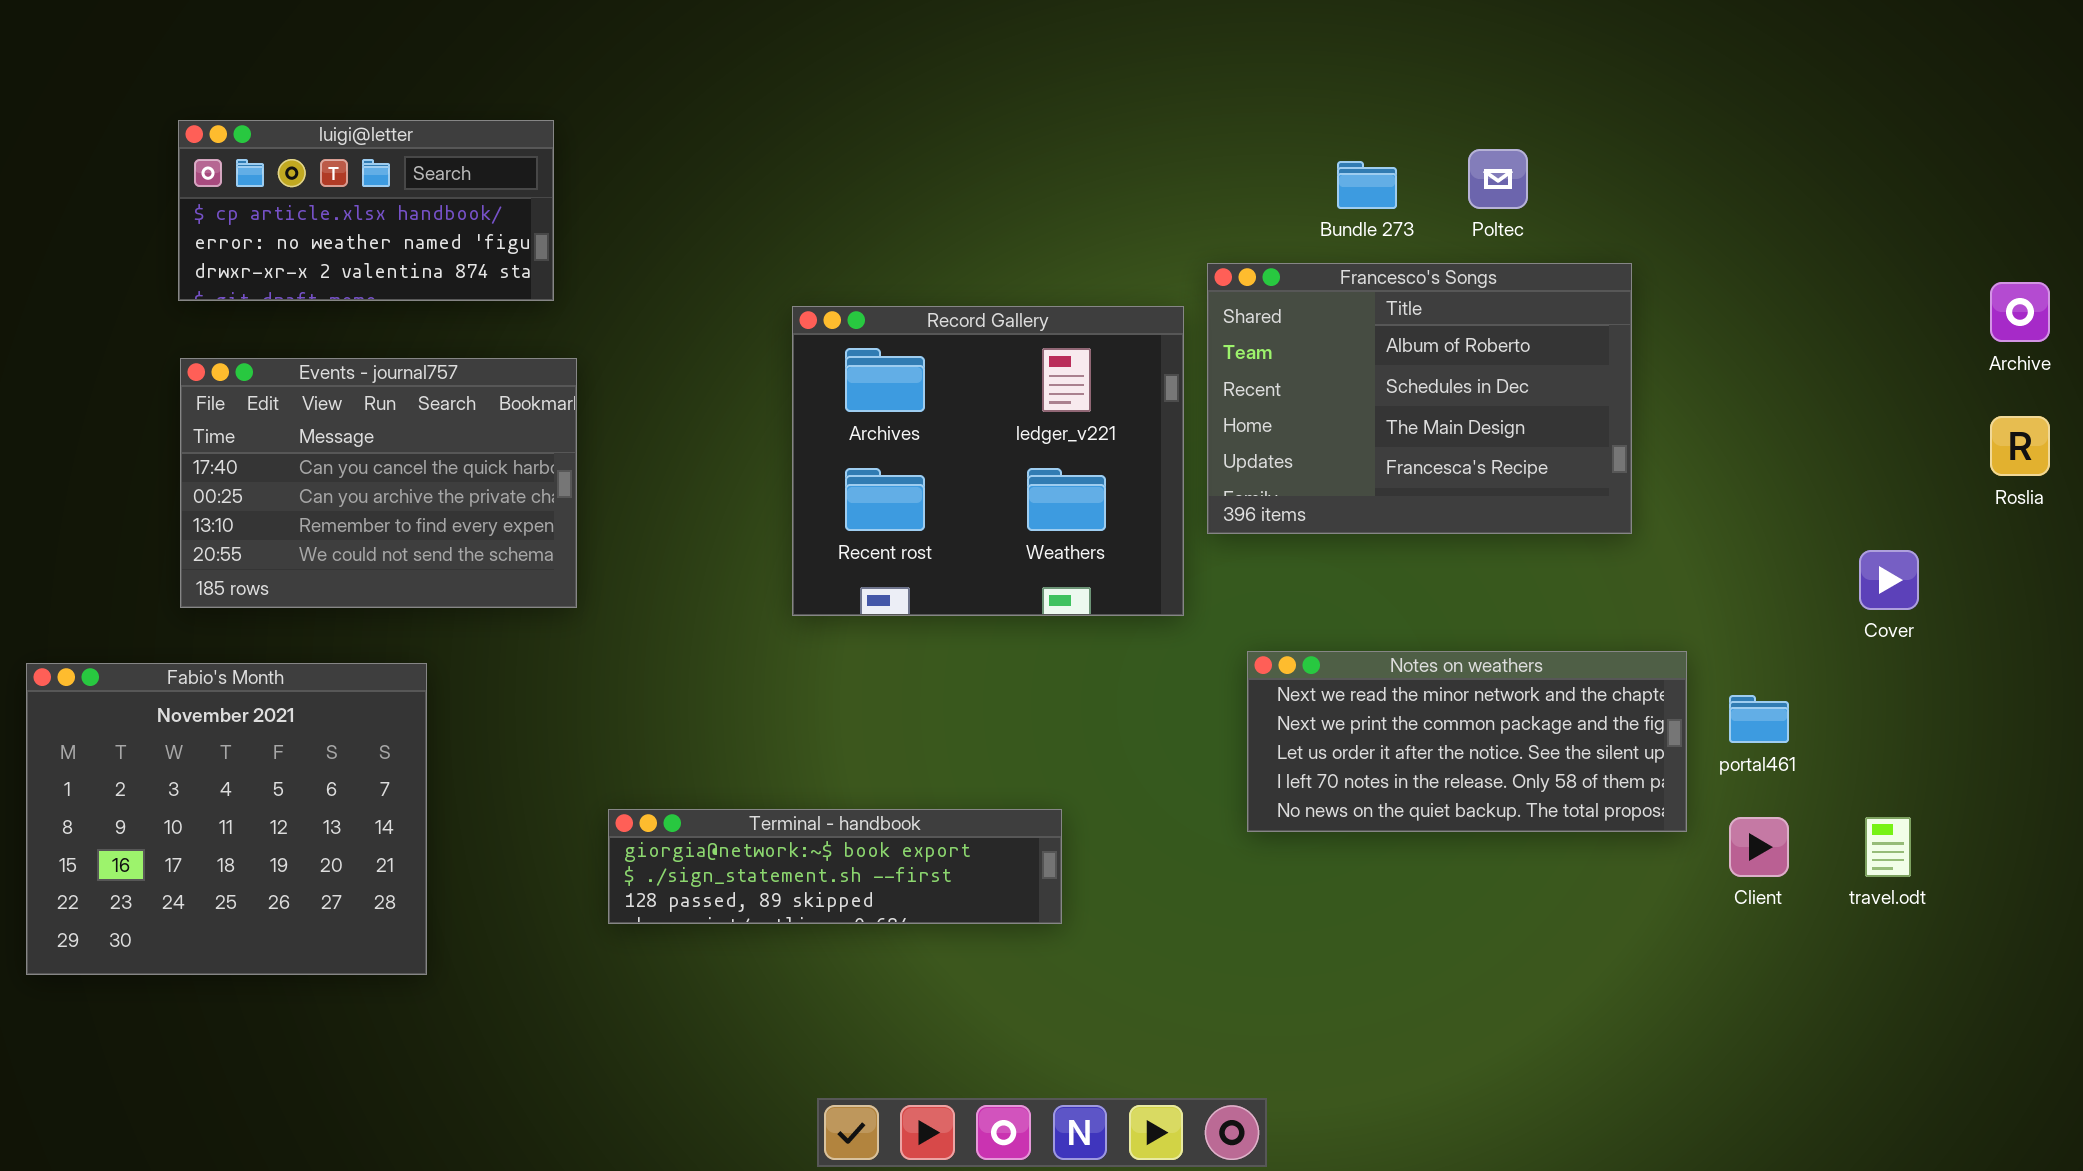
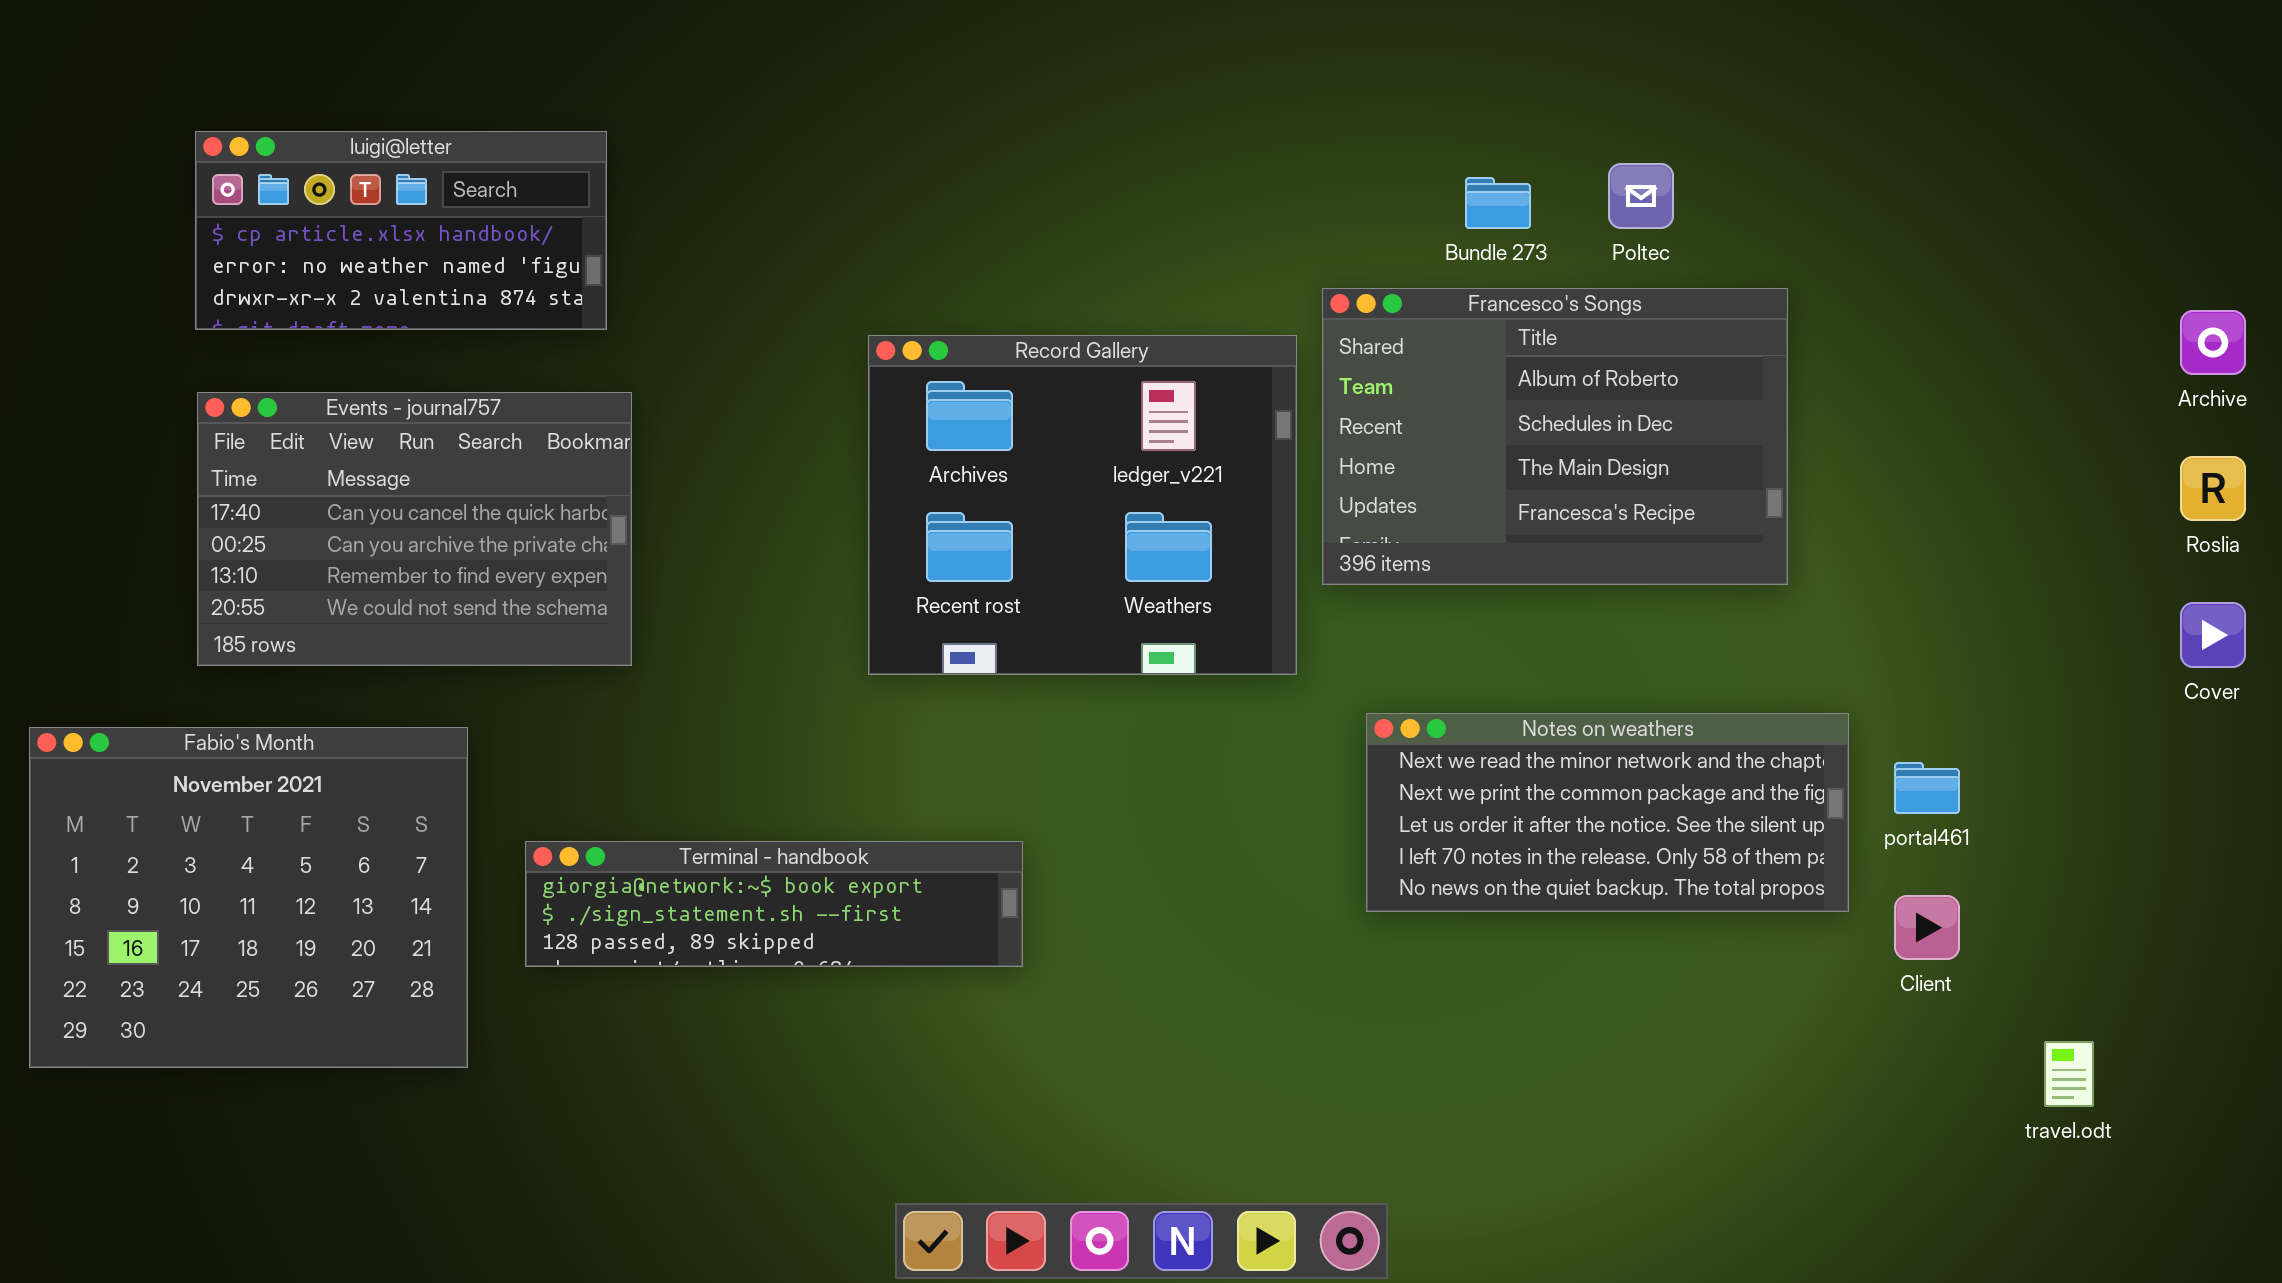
Cover: [1859,550,1919,610] -> [2180,602,2246,668], moved
Terminal - handbook: [608,809,1062,924] -> [525,841,1023,967], moved
travel.odt: [1865,817,1911,877] -> [2044,1041,2094,1107], moved

